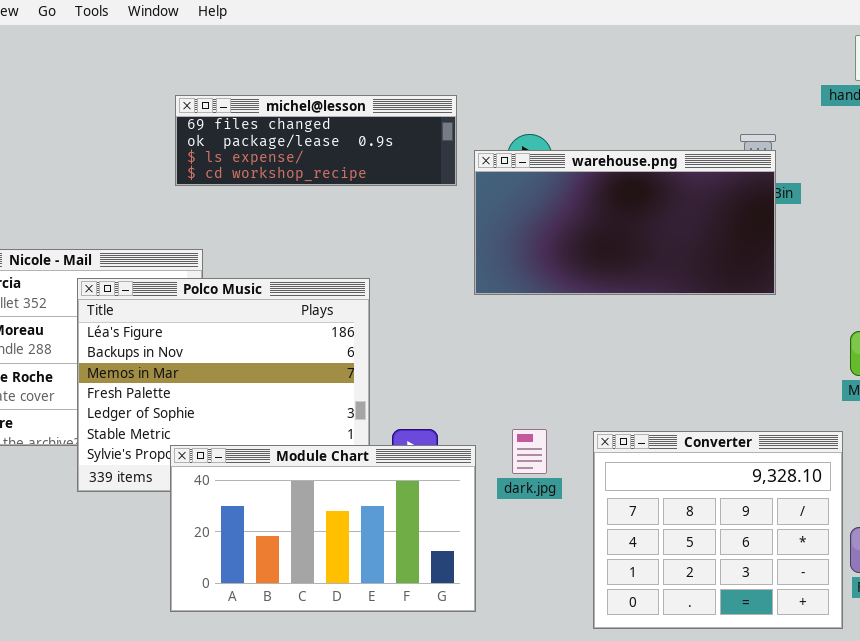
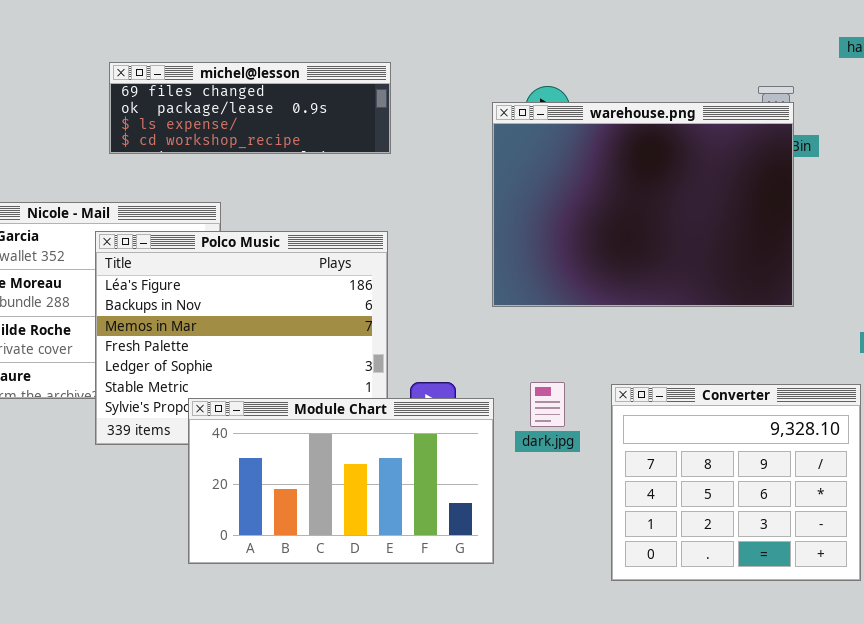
michel@lesson: [175,95,457,186] -> [109,62,391,154], moved
warehouse.png: [474,150,776,295] -> [492,102,794,307], resized

